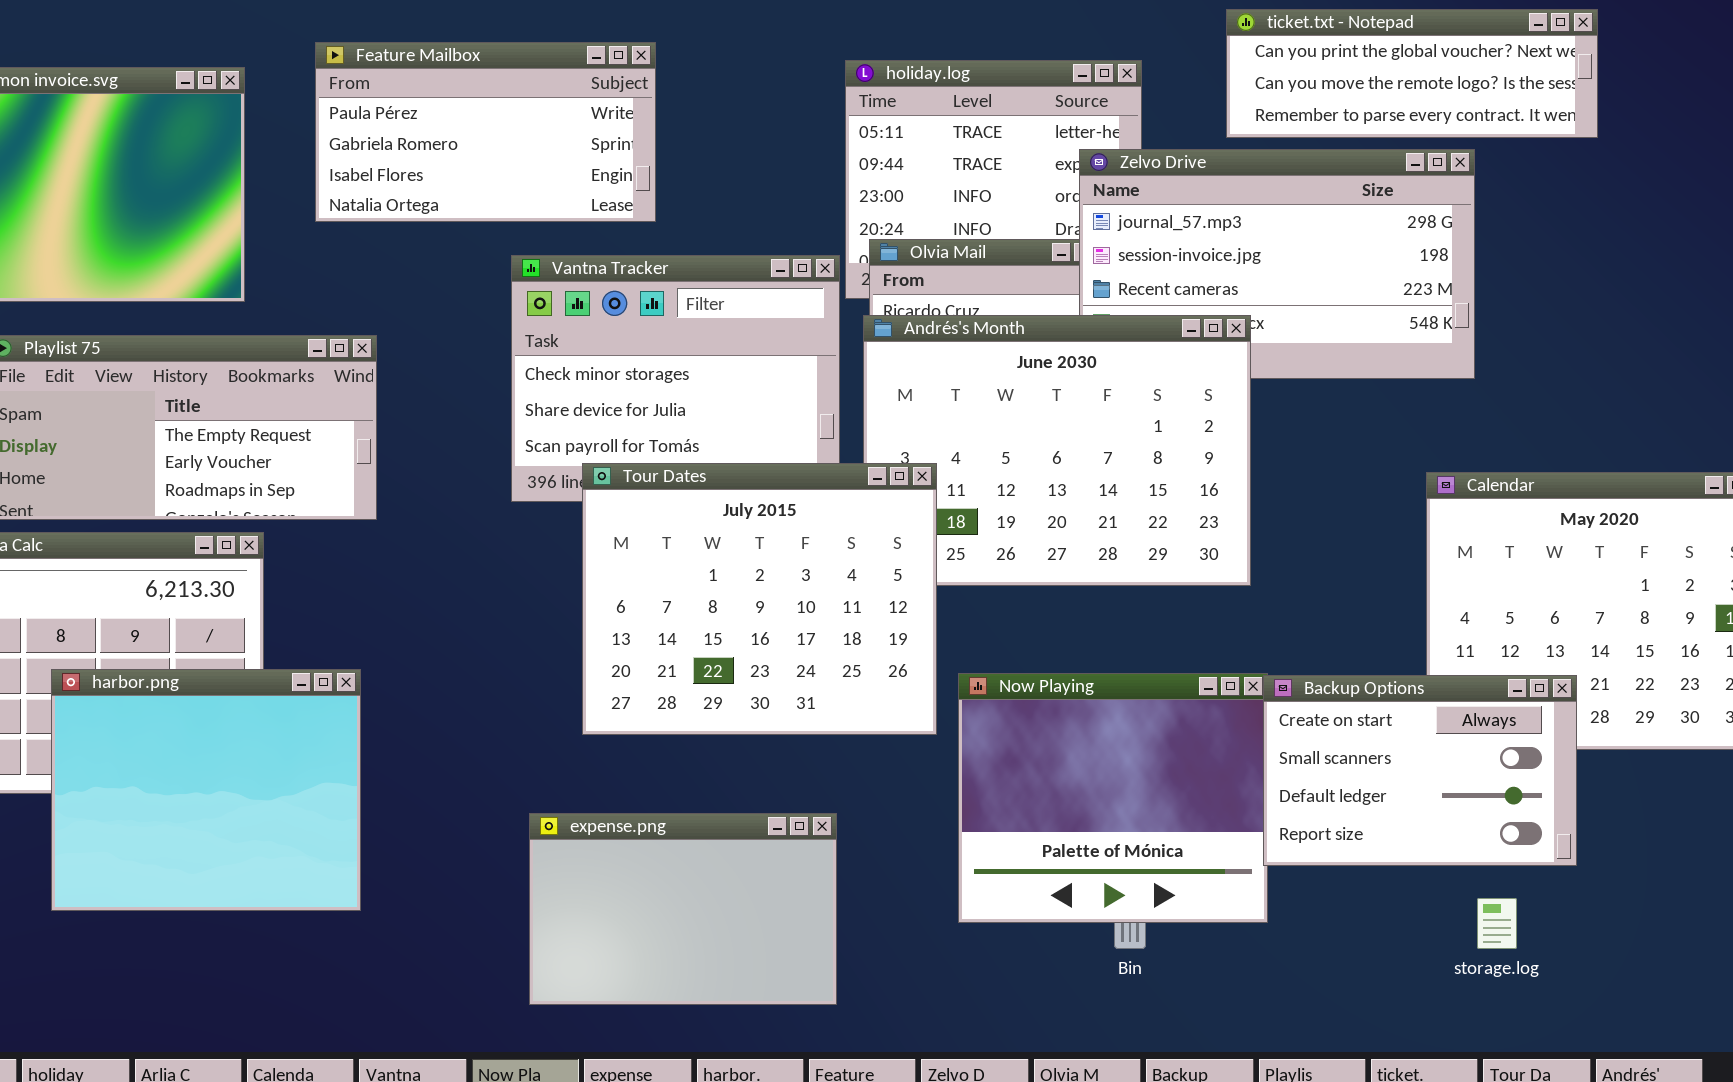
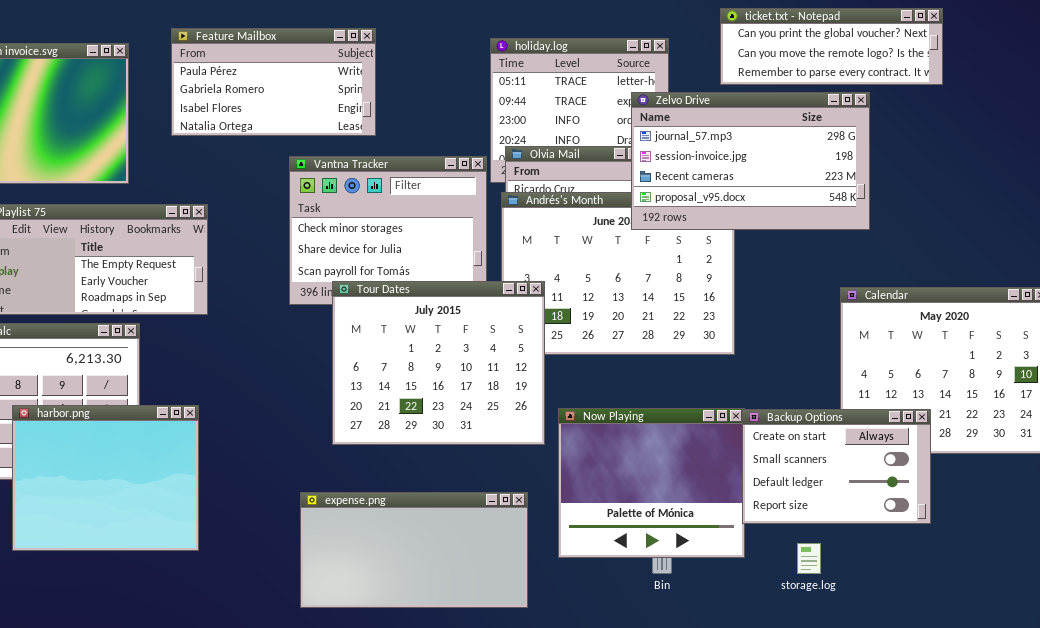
Zelvo Drive: [1079,149,1475,379] -> [631,92,870,230], raised
expense.png: [529,813,837,1005] -> [300,492,528,608], resized
storage.log: [1477,898,1517,949] -> [797,543,821,574], moved

